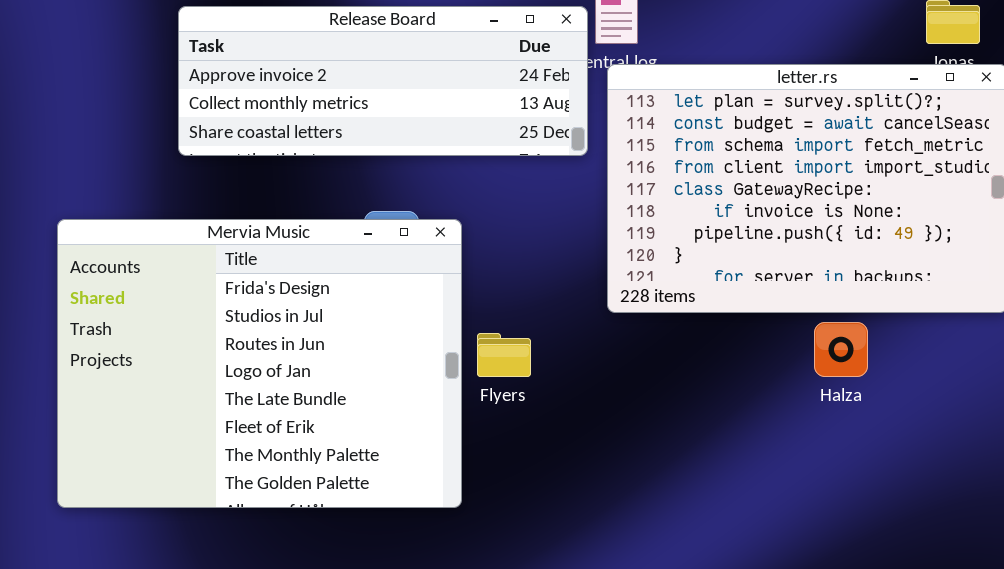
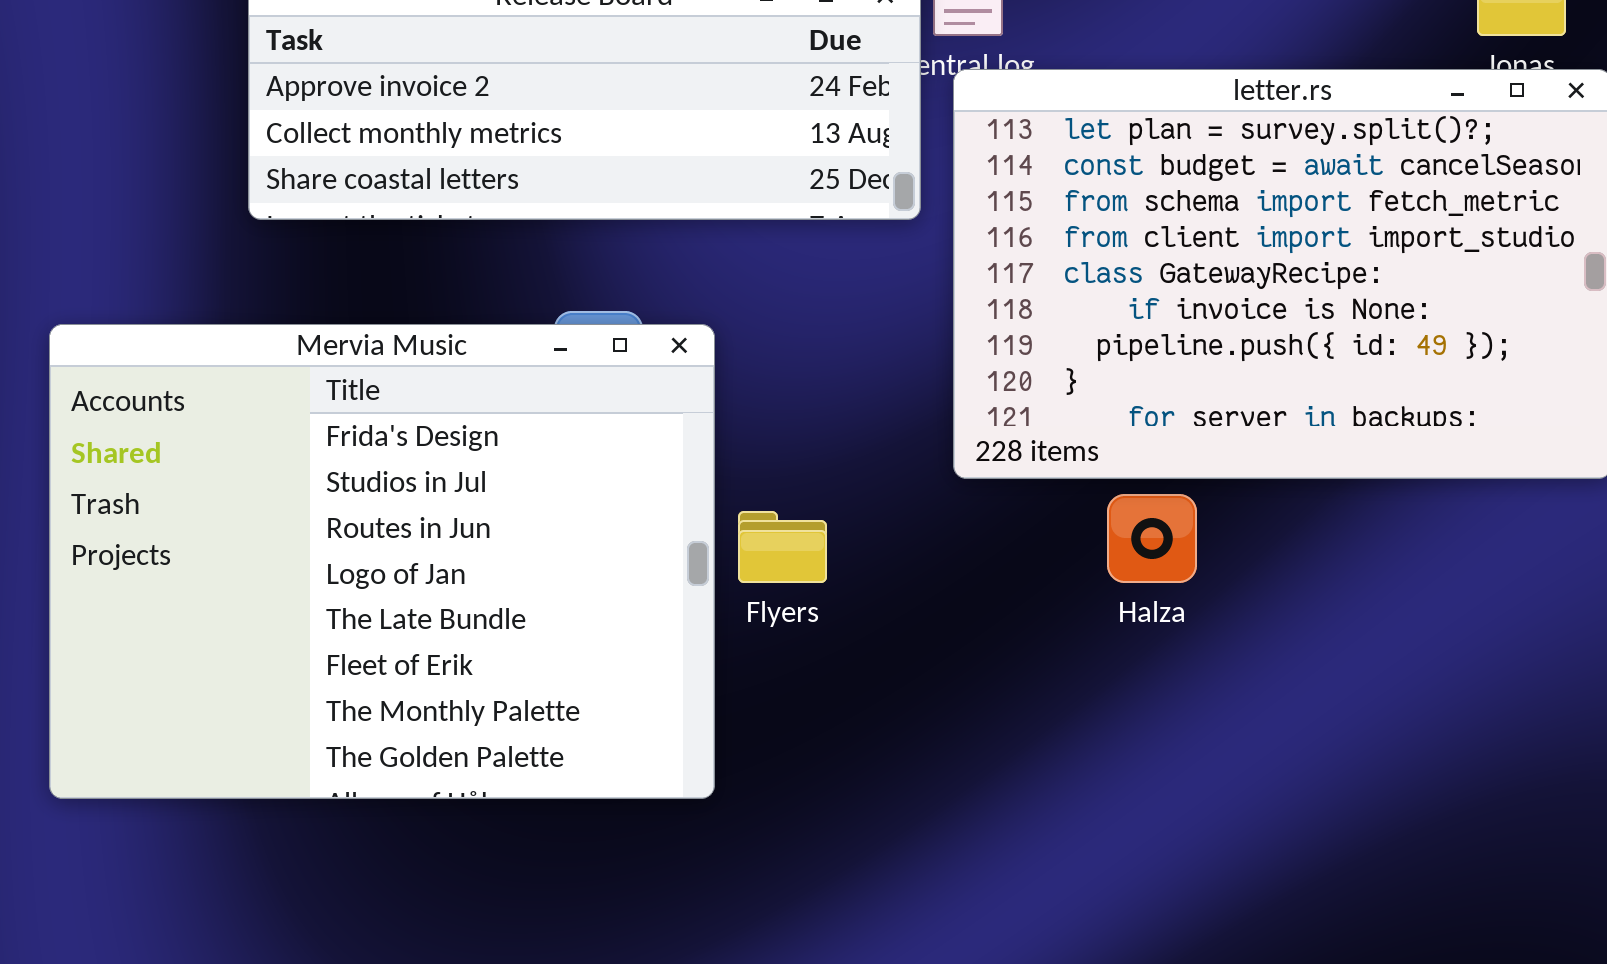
Halza: [814,322,868,377] -> [1107,494,1197,583], moved

